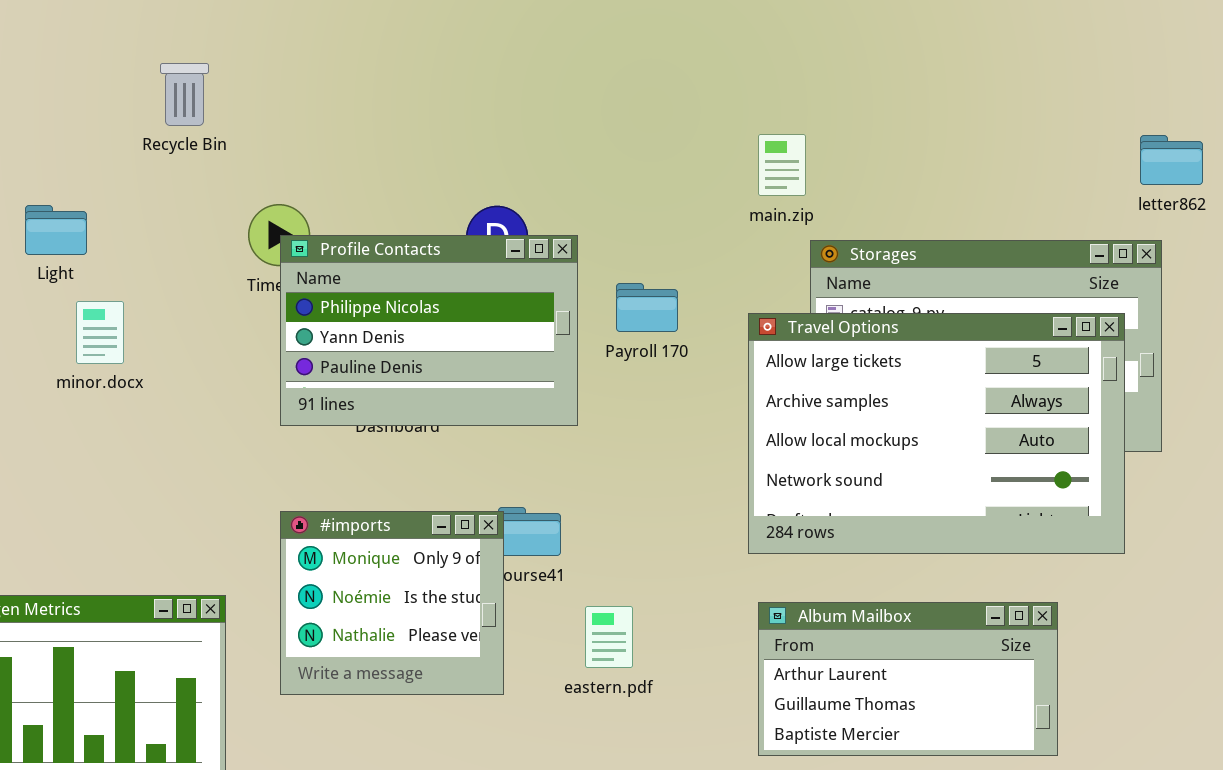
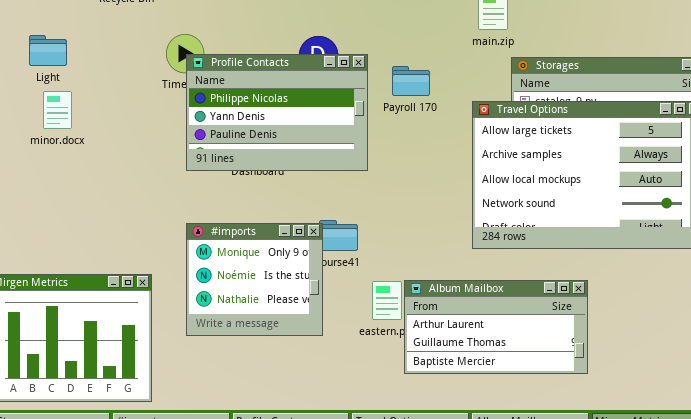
Payroll 170: [616,283,678,332] -> [392,66,430,96], moved
minor.docx: [76,301,124,364] -> [43,91,72,129], moved
Album Mailbox: [758,602,1058,756] -> [404,280,588,374], moved

